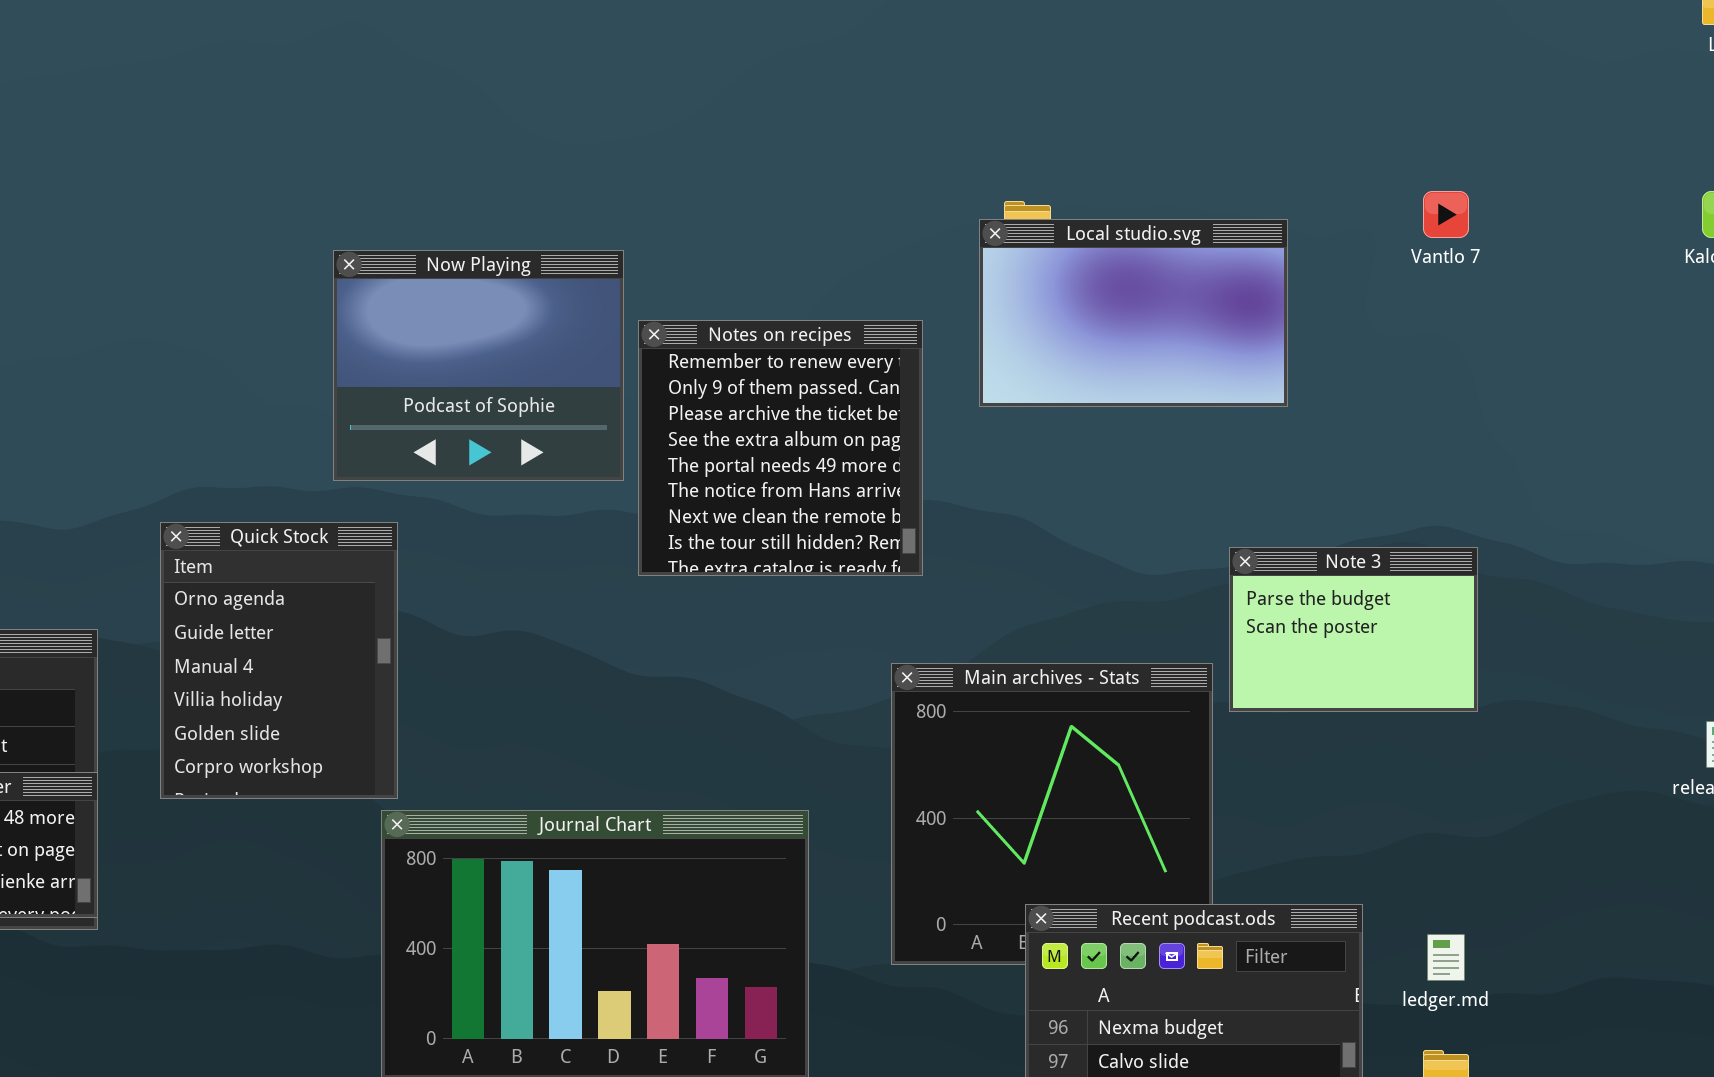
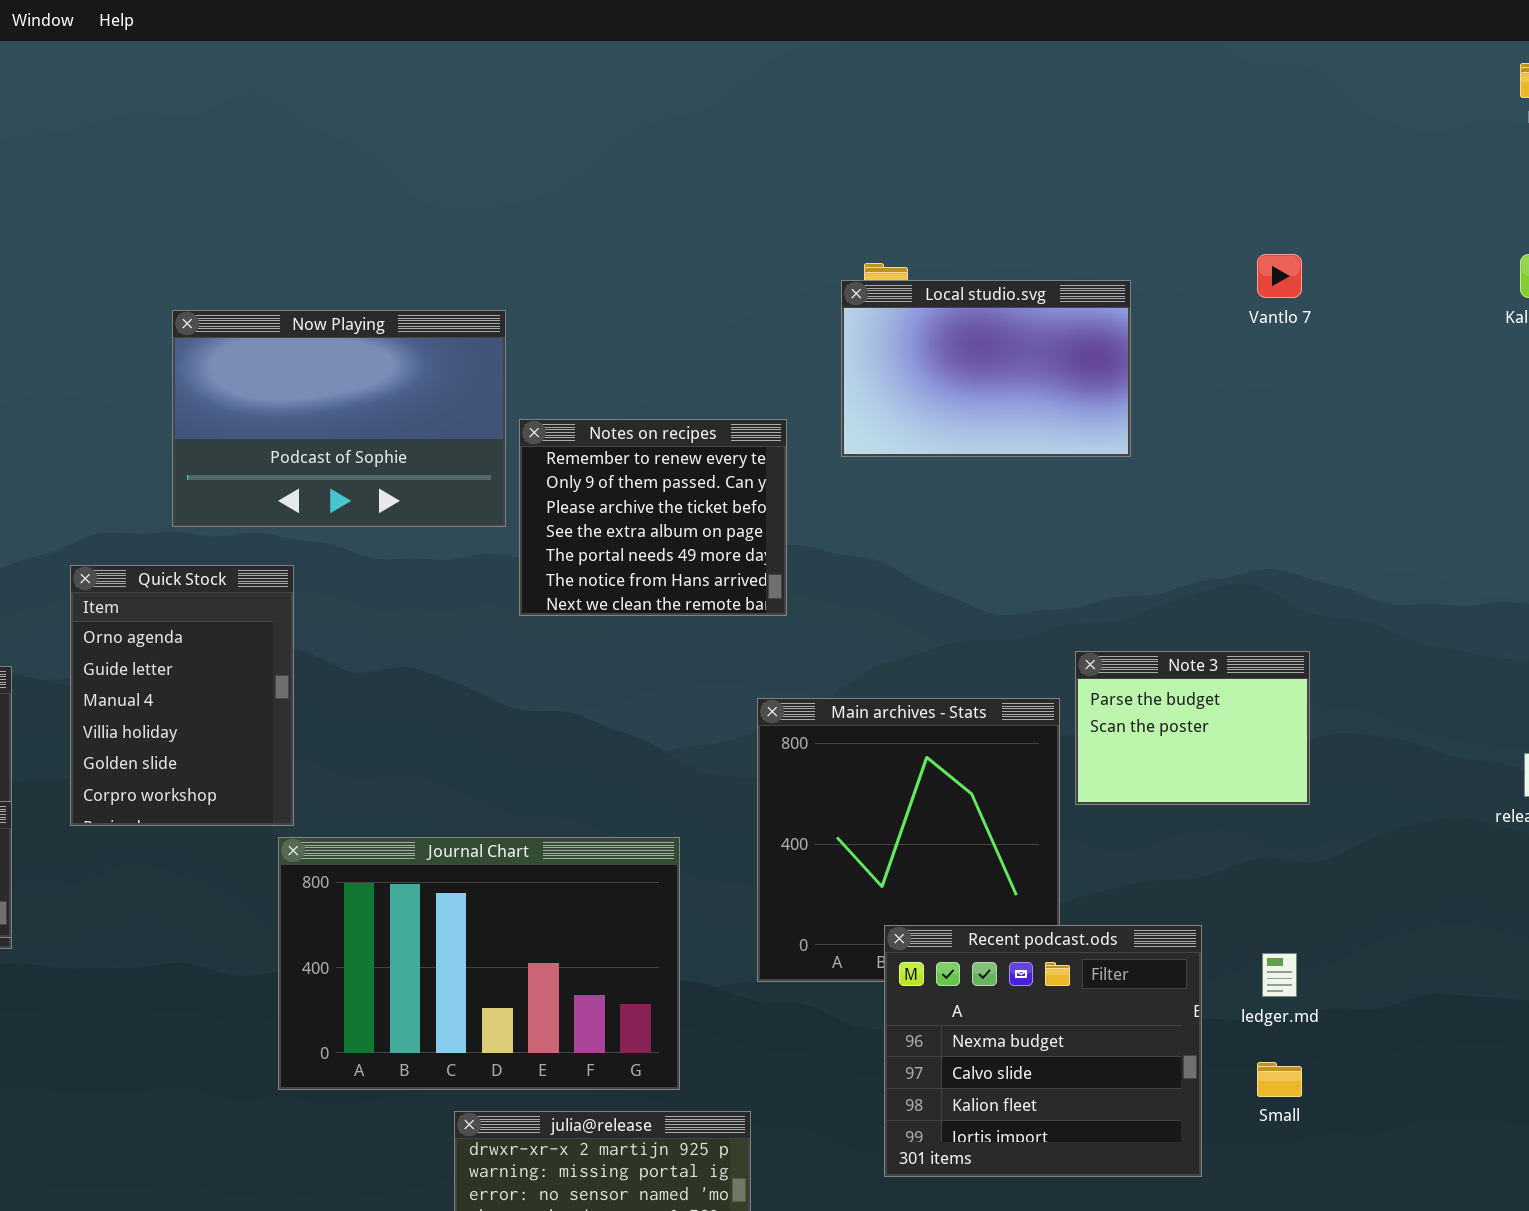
Now Playing: [333,250,624,481] -> [172,310,506,527], resized
Notes on recipes: [638,320,923,576] -> [519,419,787,616], resized
Note 3: [1229,547,1478,712] -> [1075,651,1310,805], moved

